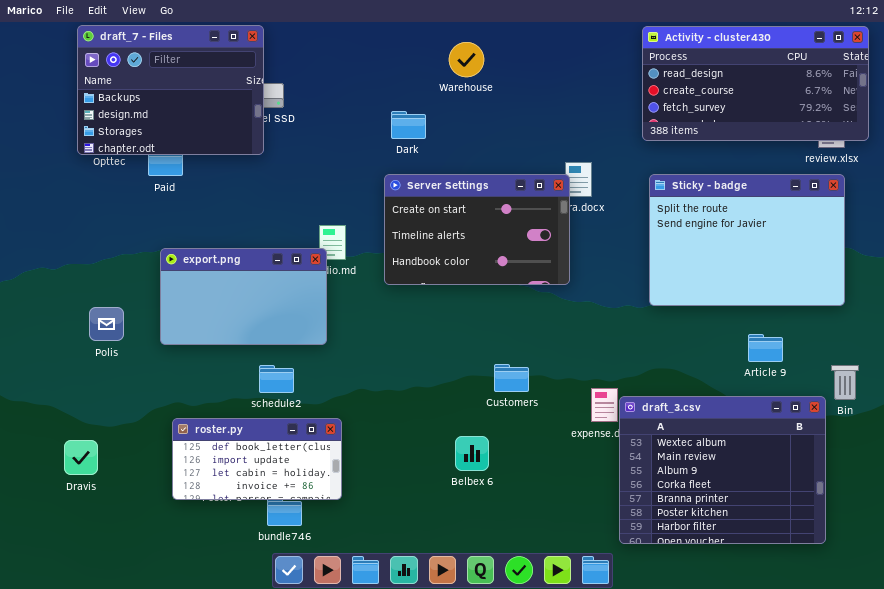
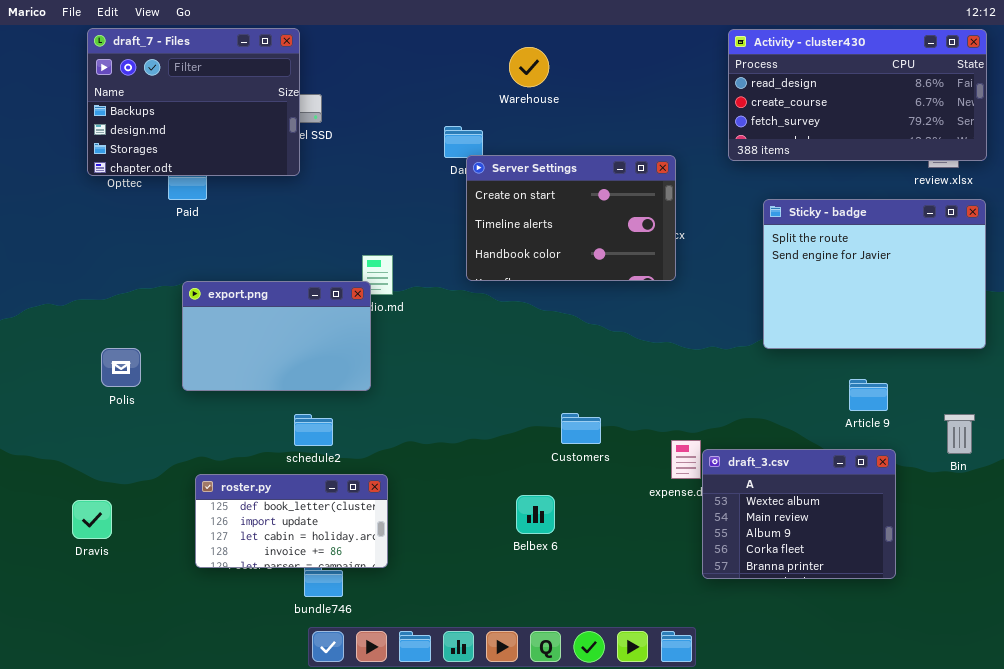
Server Settings: [384,174,570,285] -> [466,155,676,281], moved
Sticky - badge: [649,174,845,306] -> [763,199,986,349], moved
draft_3.csv: [619,396,826,544] -> [702,449,896,579], resized

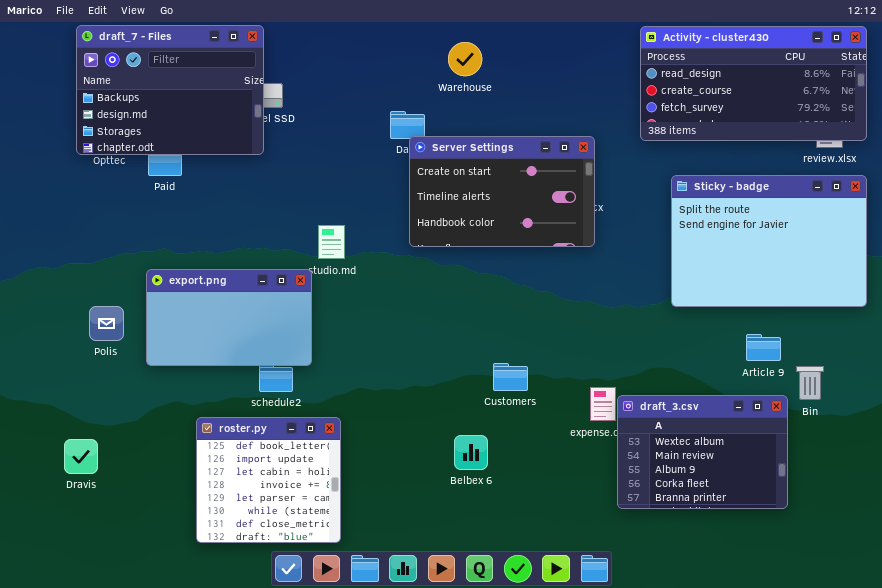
export.png: [182,281,371,391] -> [146,269,312,366], moved
Bin: [944,414,975,454] -> [796,366,824,400], moved
roster.py: [195,474,388,568] -> [196,417,341,543], resized

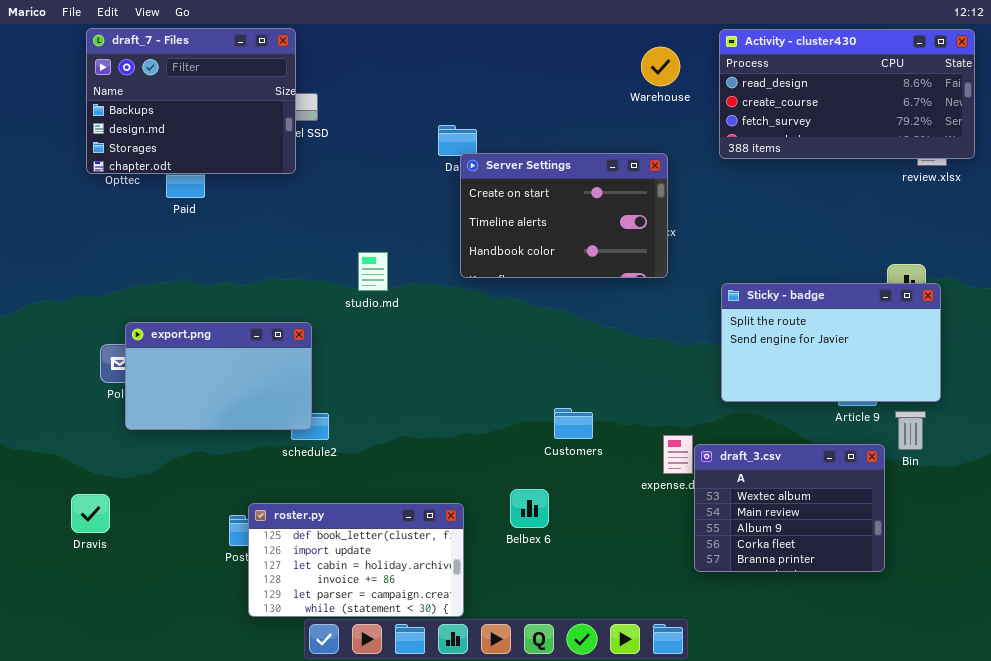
Warehouse: [448,42,482,76] -> [641,47,680,86], moved
Sticky - badge: [671,175,867,307] -> [721,283,941,402], moved, resized
export.png: [146,269,312,366] -> [125,322,312,430], moved
roster.py: [196,417,341,543] -> [248,503,464,617], moved, resized

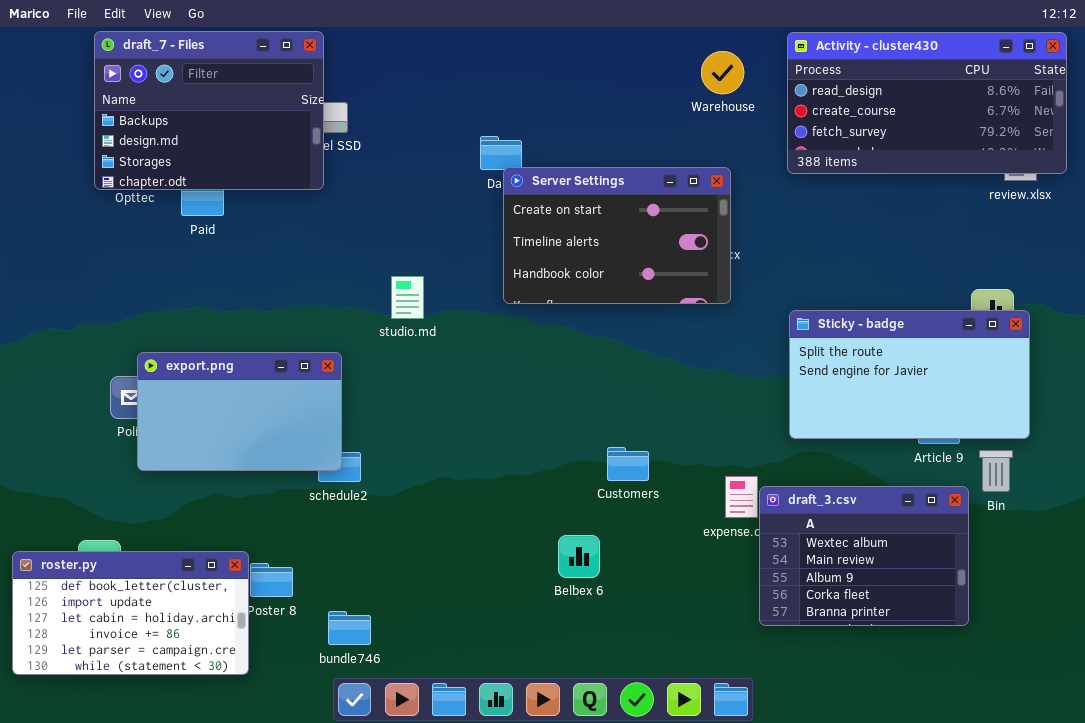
roster.py: [248,503,464,617] -> [12,551,249,675], moved

